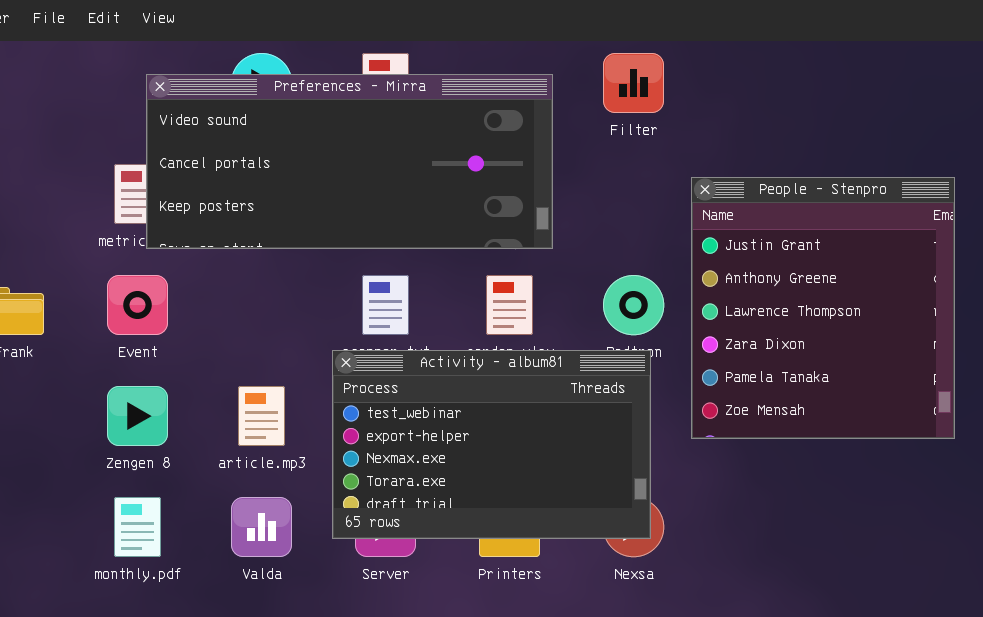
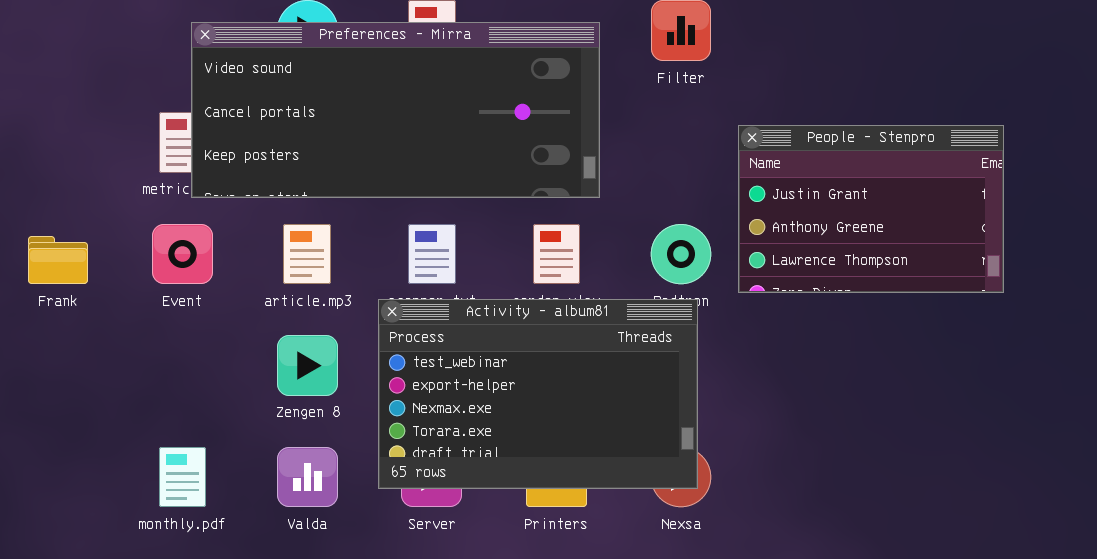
People - Stenpro: [691,177,955,439] -> [738,125,1004,293], resized
Zengen 8: [107,386,168,446] -> [277,335,338,396], moved
article.mp3: [238,386,285,446] -> [283,224,331,284], moved

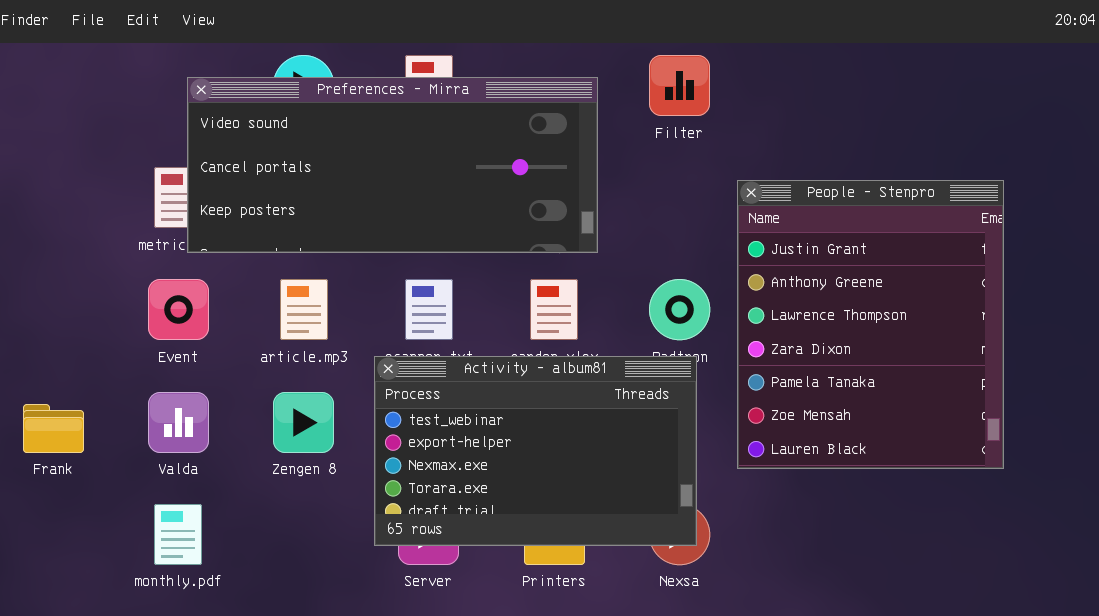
People - Stenpro: [738,125,1004,293] -> [737,180,1004,469], resized
Frank: [28,236,88,284] -> [23,404,84,453], moved
Valda: [277,447,338,507] -> [148,392,209,453], moved

